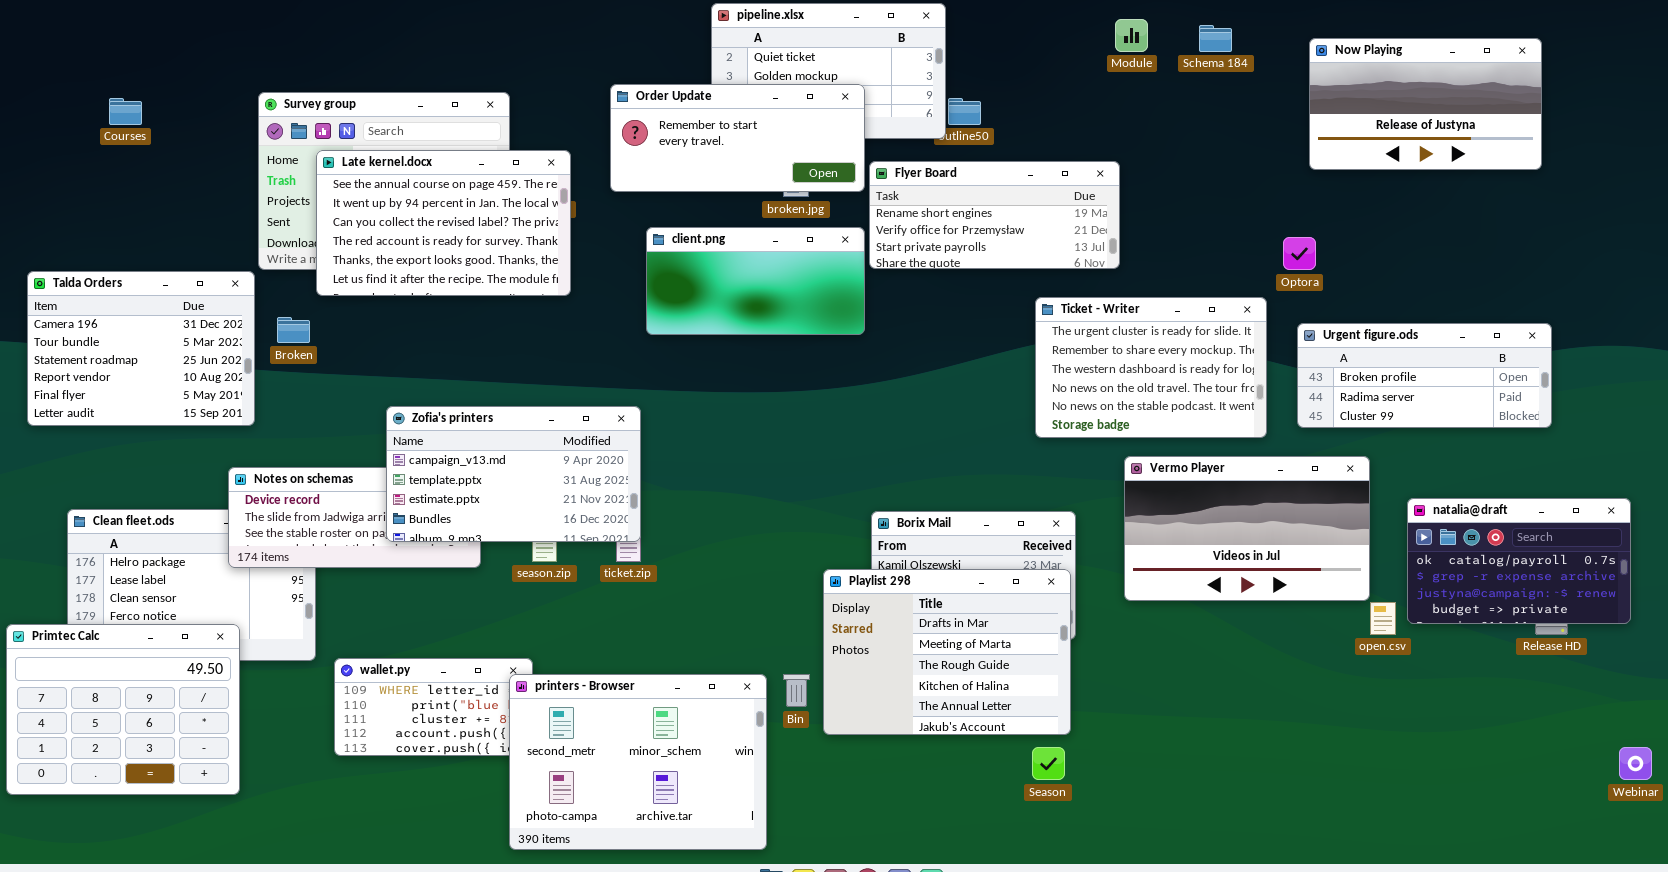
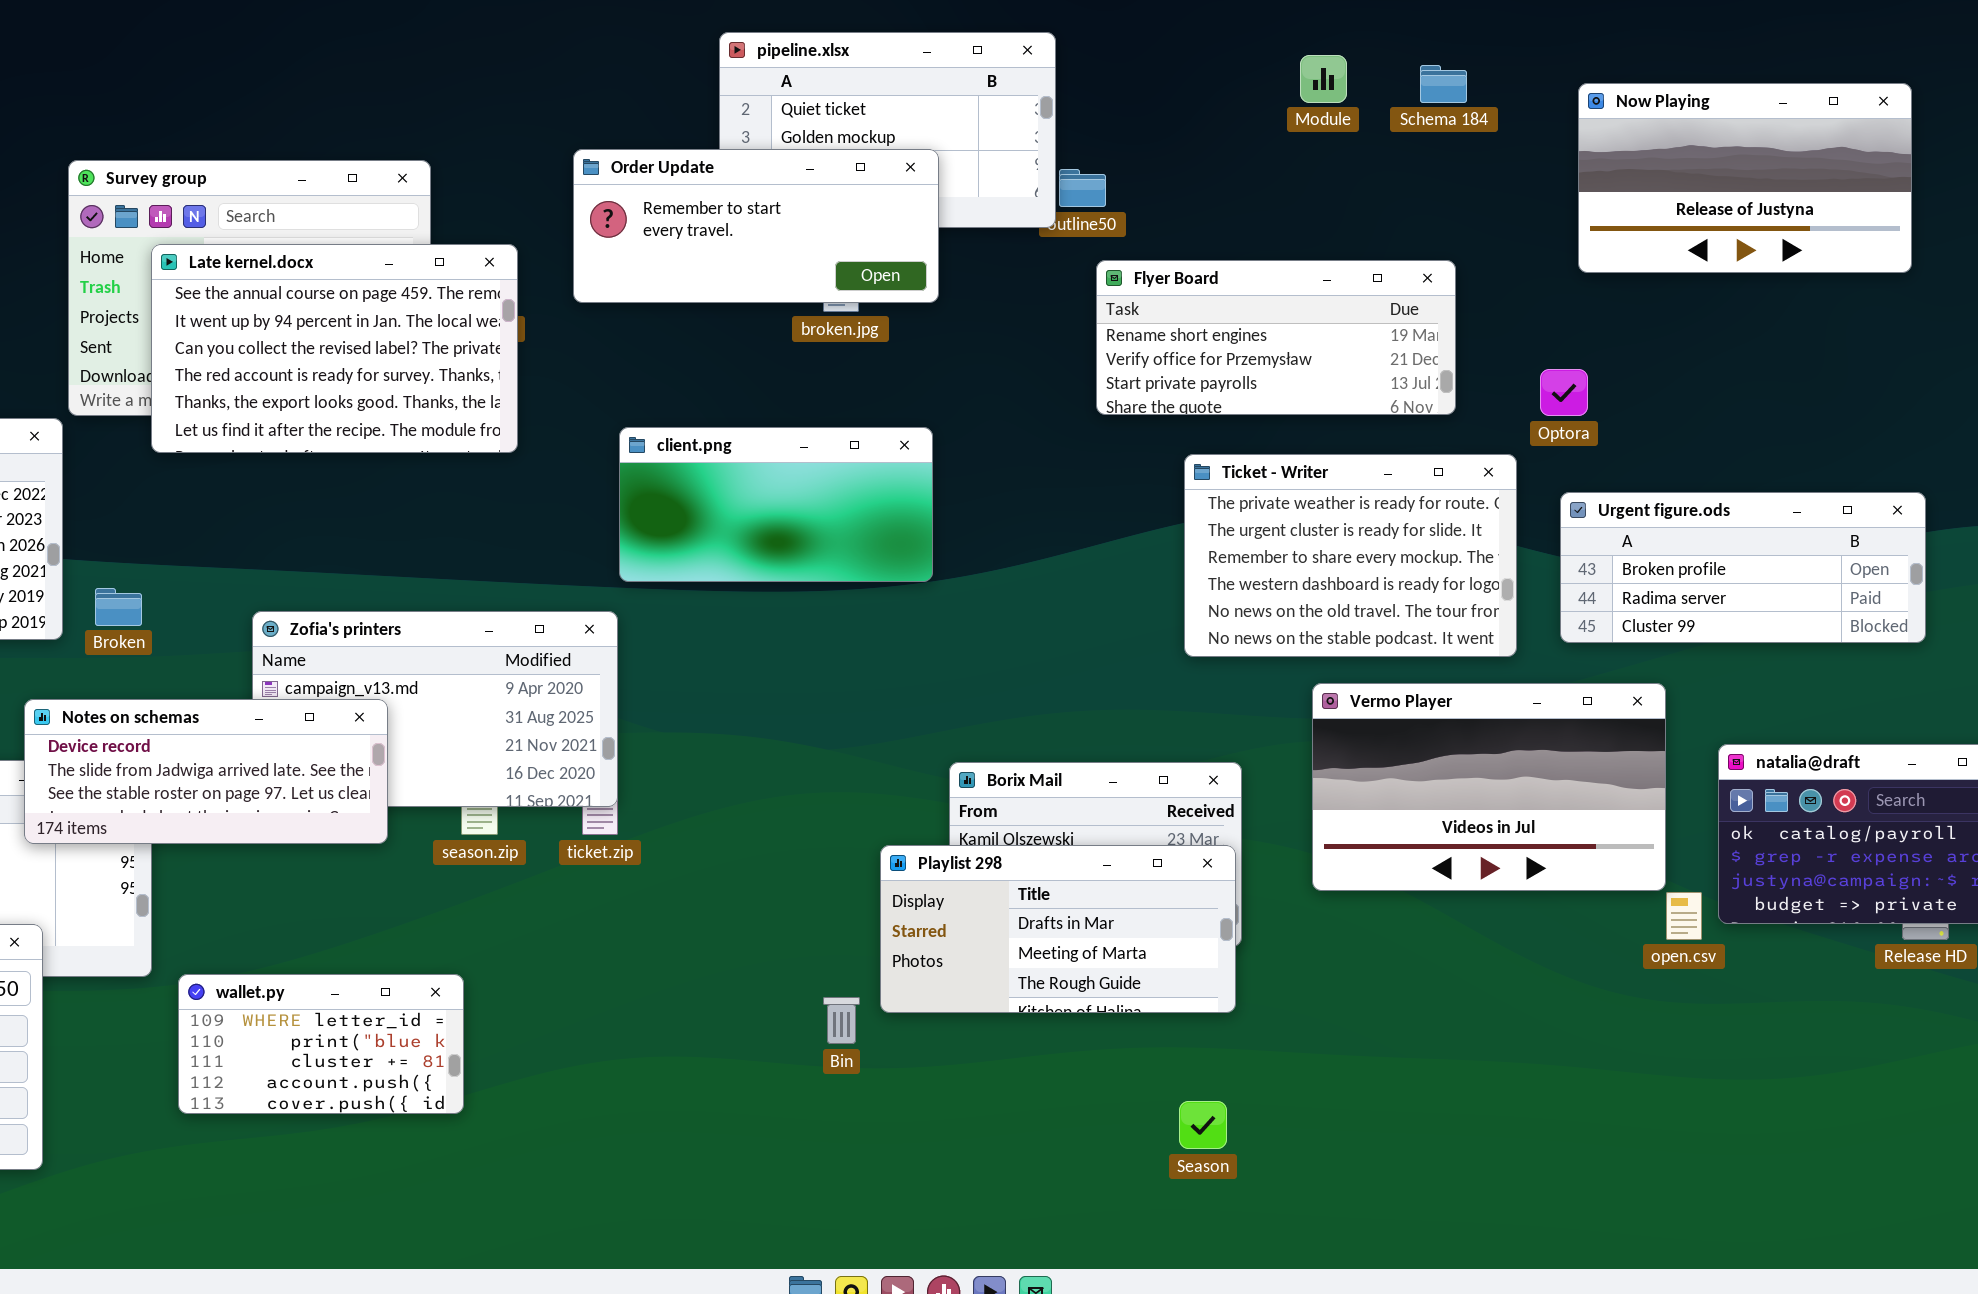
Flyer Board: [869,161,1120,269] -> [1096,260,1456,415], moved
client.png: [646,227,865,335] -> [619,427,933,582], moved
Ticket - Writer: [1035,297,1267,438] -> [1184,454,1517,657], scrolled up 1 row
Broken: [277,317,310,343] -> [95,588,142,626], moved
Notes on schemas: [228,467,481,568] -> [24,699,388,844], raised
Playlist 298: [823,569,1071,735] -> [880,845,1236,1013], resized
printers - Browser: [509,674,767,850] -> none, closed

